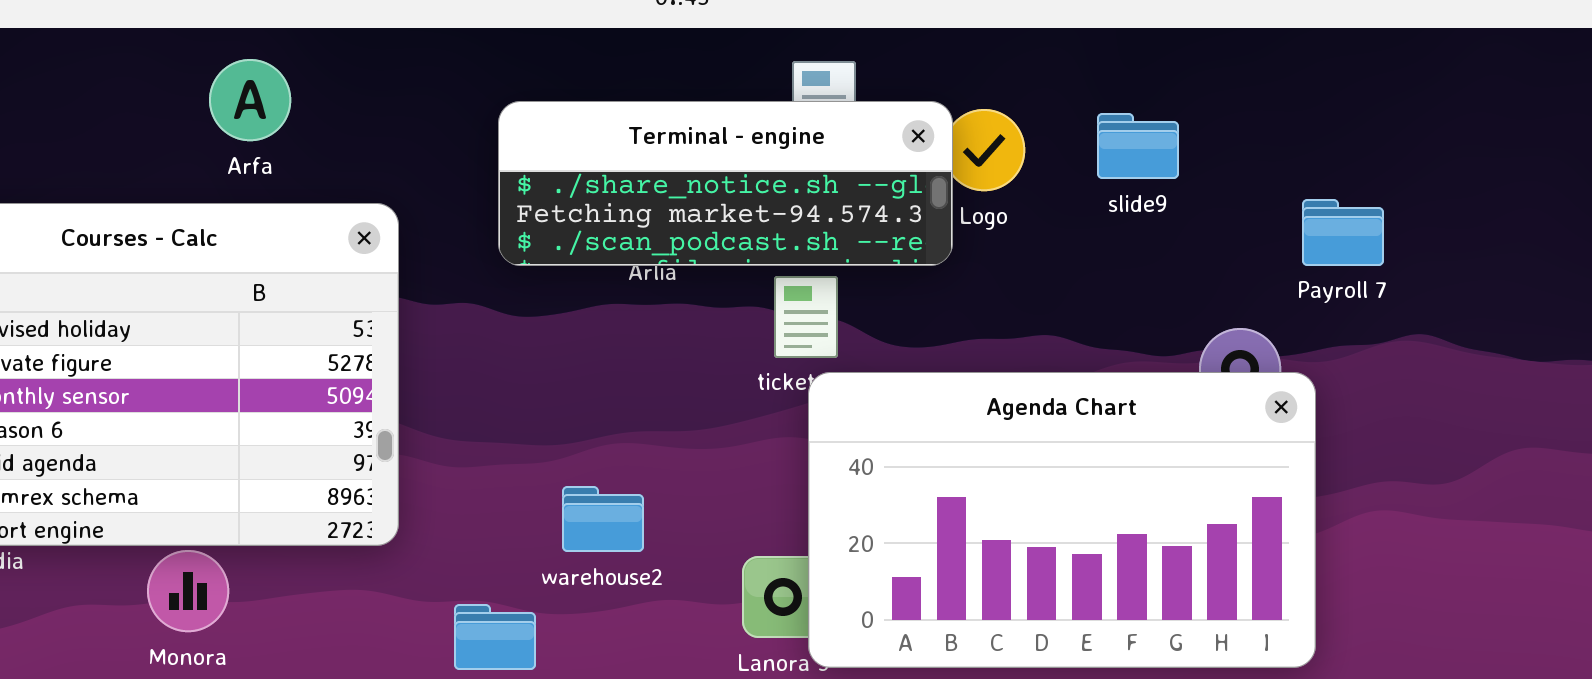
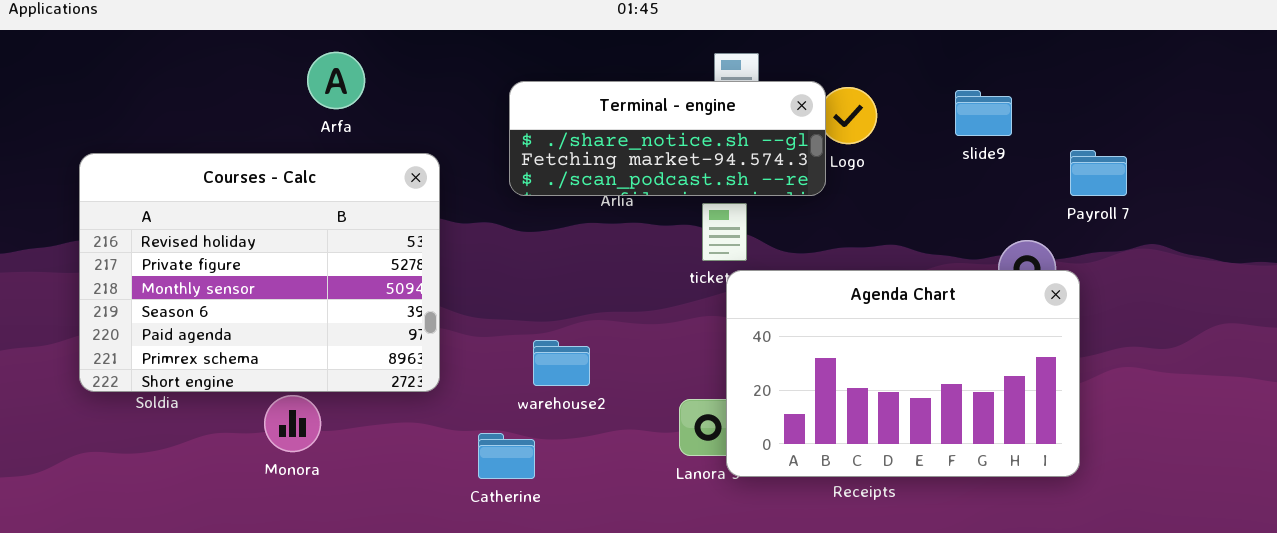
slide9: [1097,113,1179,179] -> [955,90,1012,136], moved
warehouse2: [562,486,644,552] -> [533,340,590,386], moved

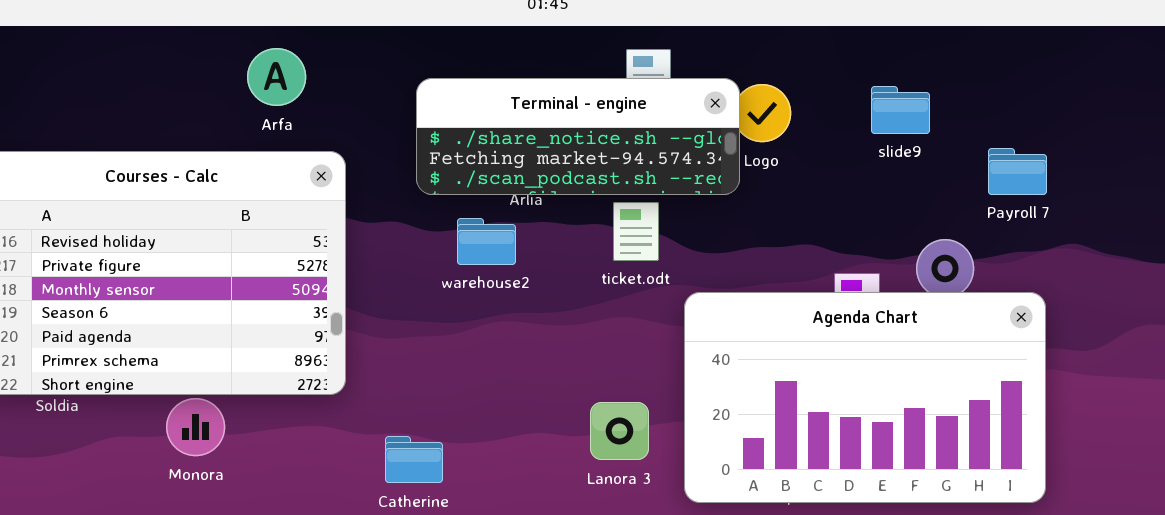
Arfa: [307,52,365,109] -> [247,48,306,106], moved
Agenda Chart: [726,270,1080,477] -> [684,292,1046,503], moved
warehouse2: [533,340,590,386] -> [457,218,516,265], moved

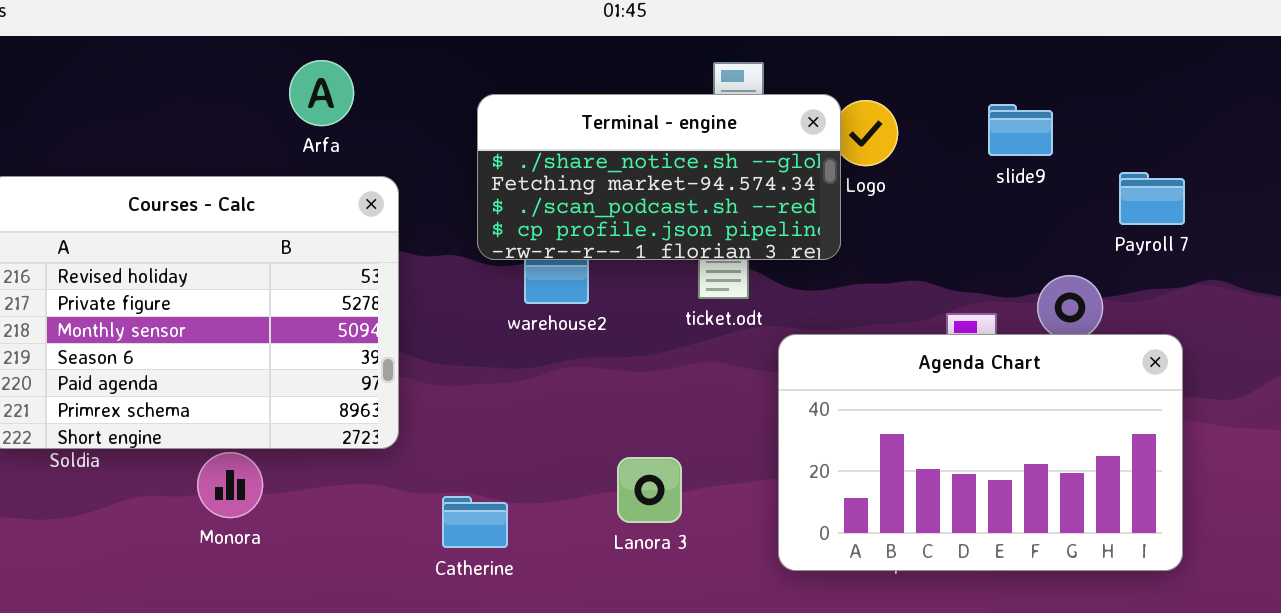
Terminal - engine: [416,78,740,195] -> [477,94,841,260], resized
Lanora 3: [590,402,649,460] -> [617,457,682,523], moved

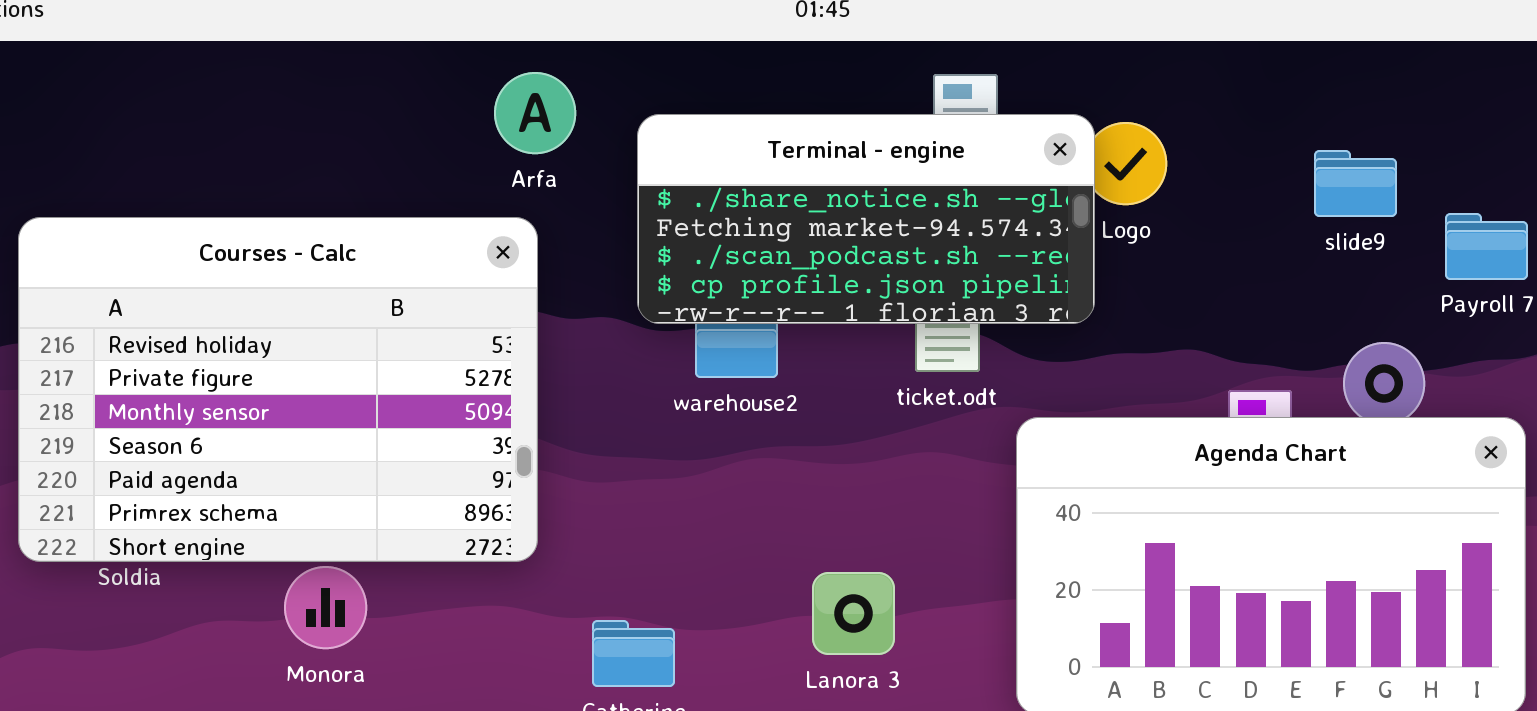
Arfa: [289,60,354,126] -> [494,72,576,154], moved
slide9: [988,104,1053,156] -> [1314,150,1397,217], moved

